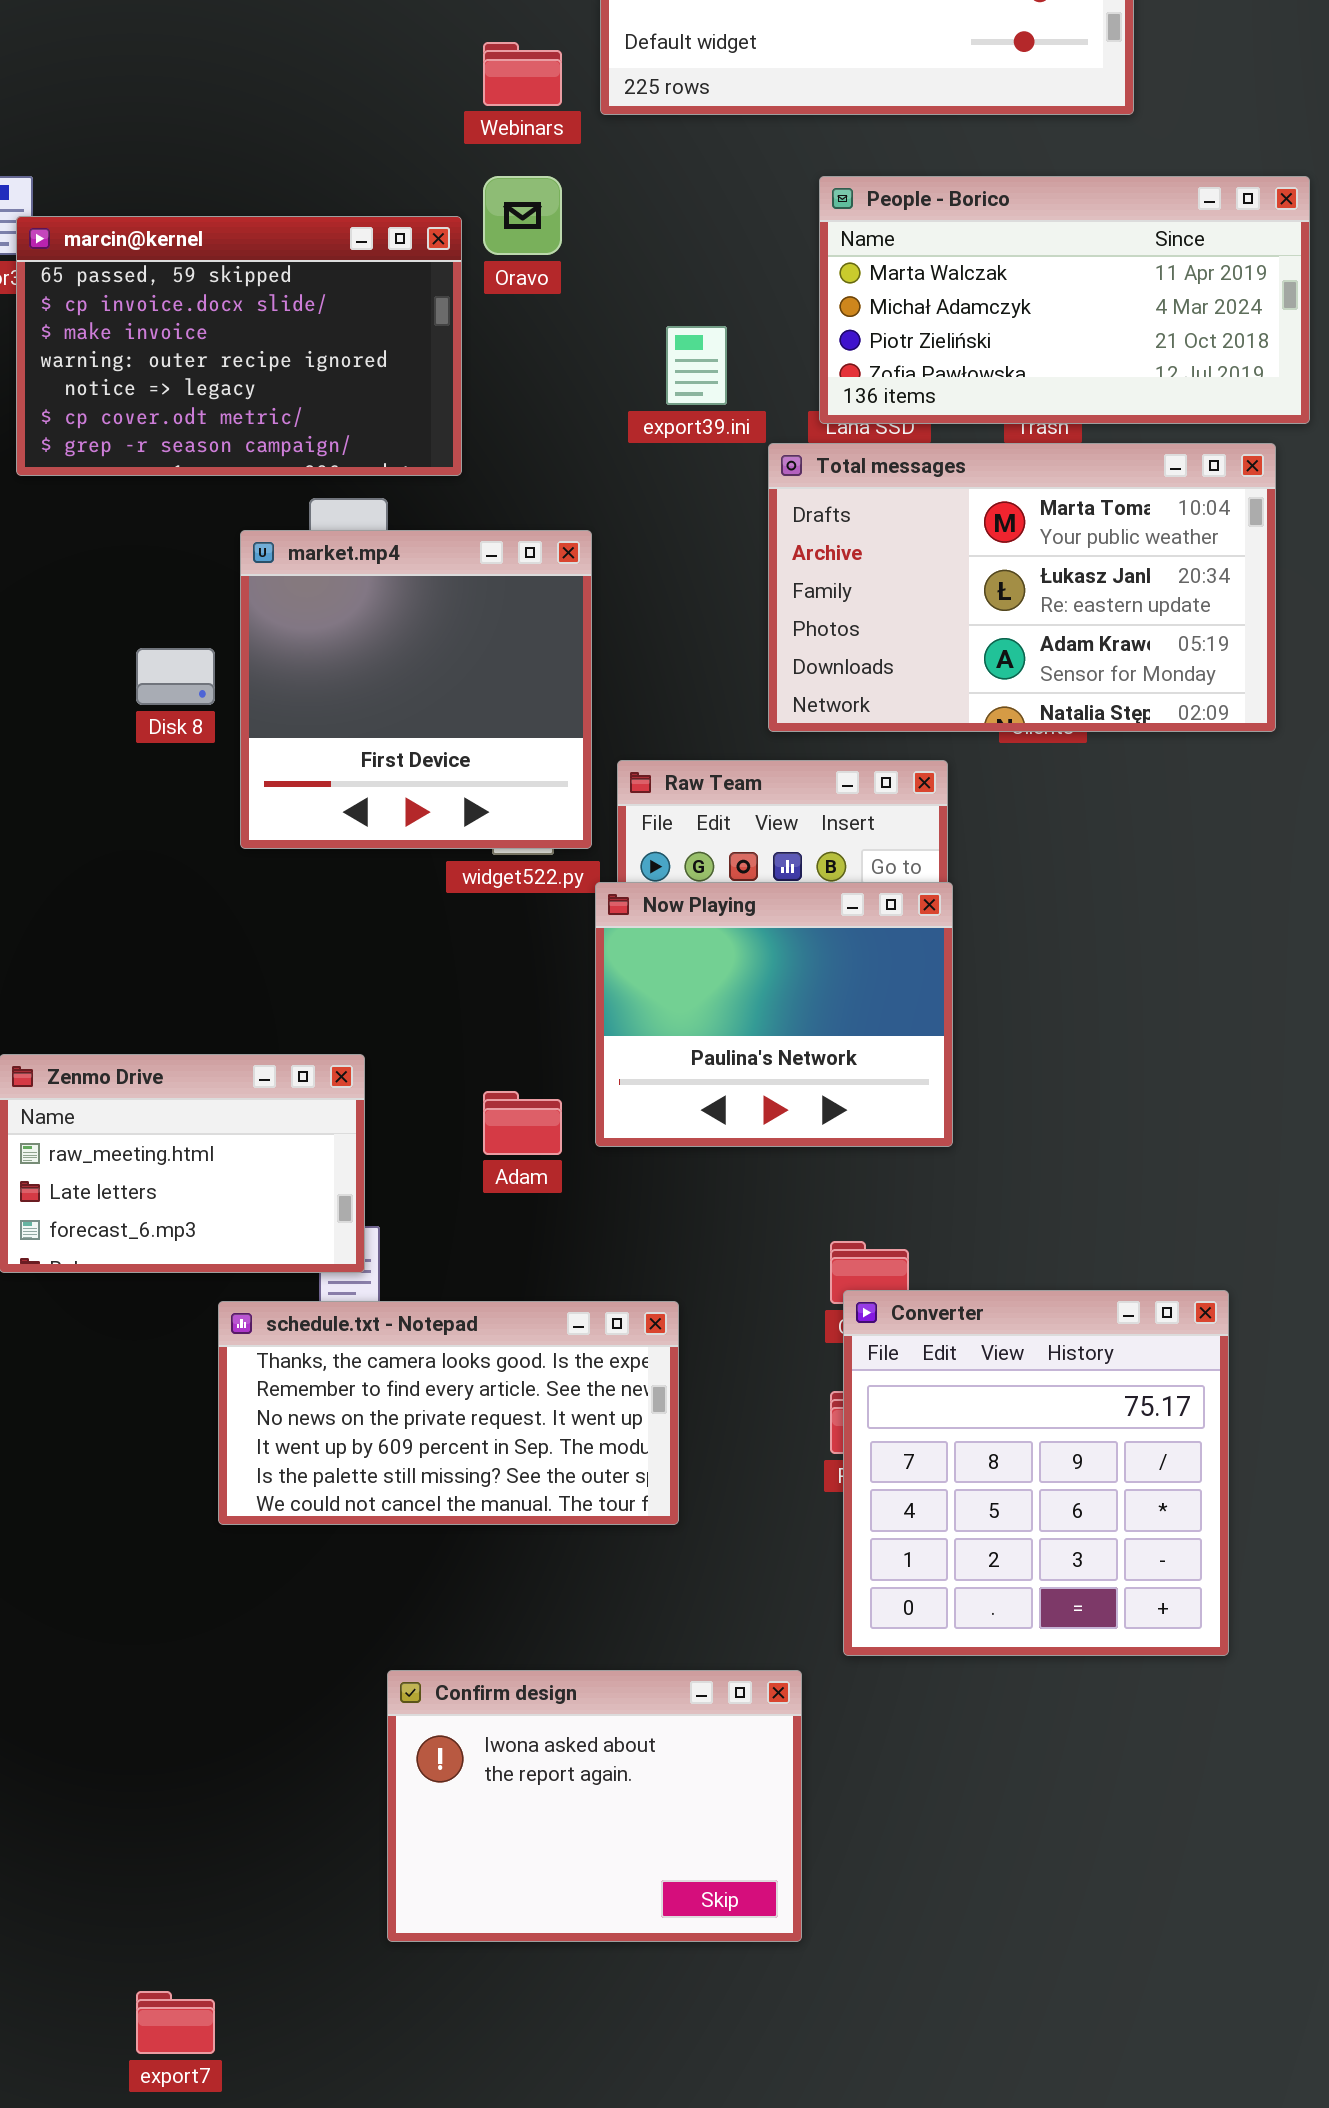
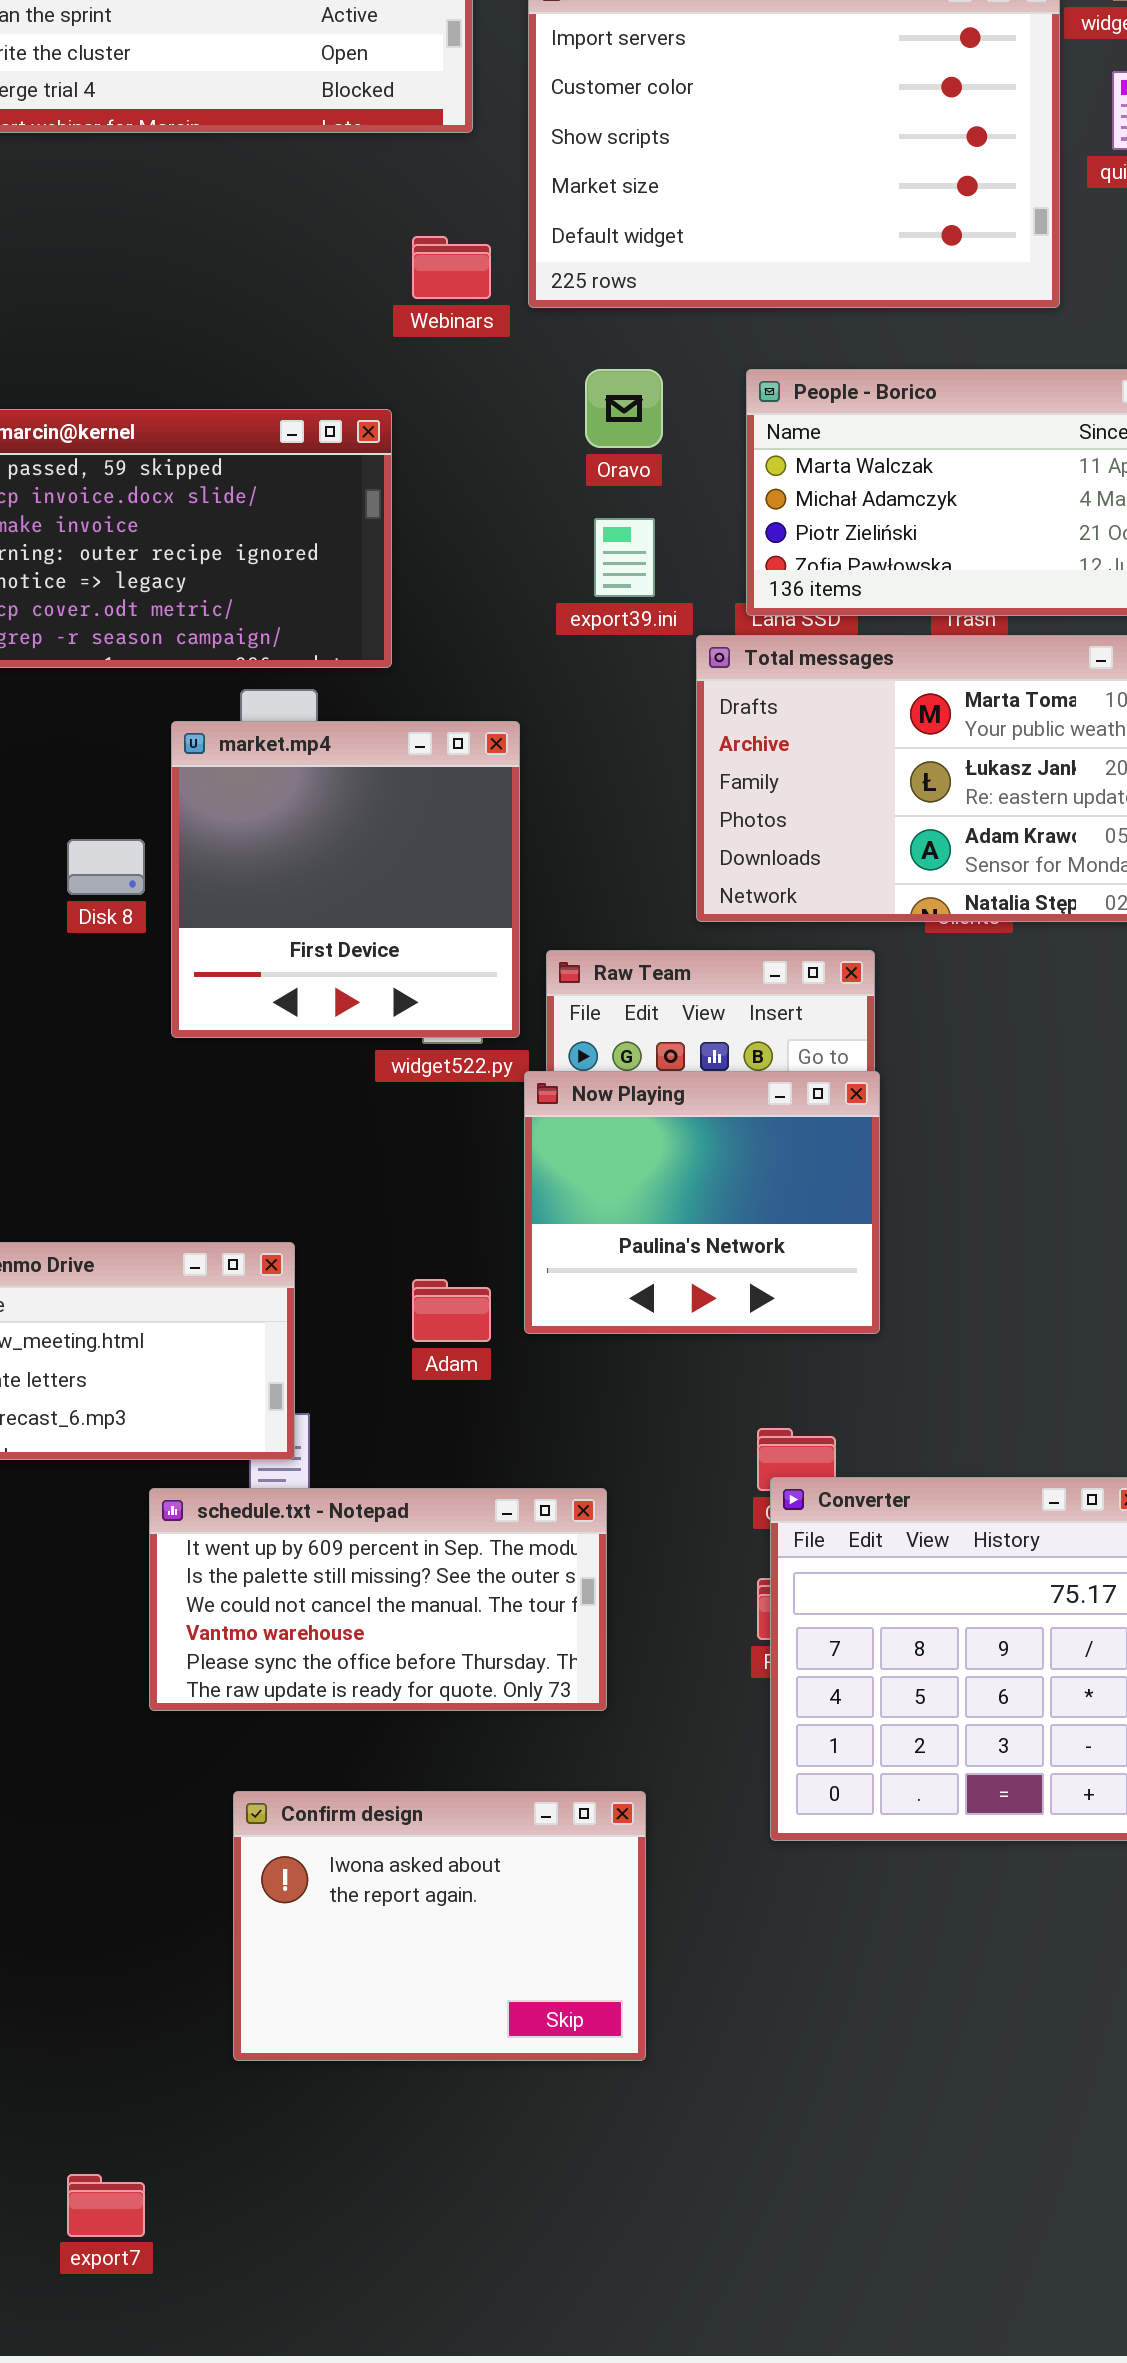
Oravo: [483,176,562,255] -> [585,369,663,448], moved
schedule.txt - Notepad: [218,1301,679,1525] -> [149,1488,607,1711], scrolled down 3 rows
Confirm design: [387,1670,802,1942] -> [233,1791,646,2061], moved

